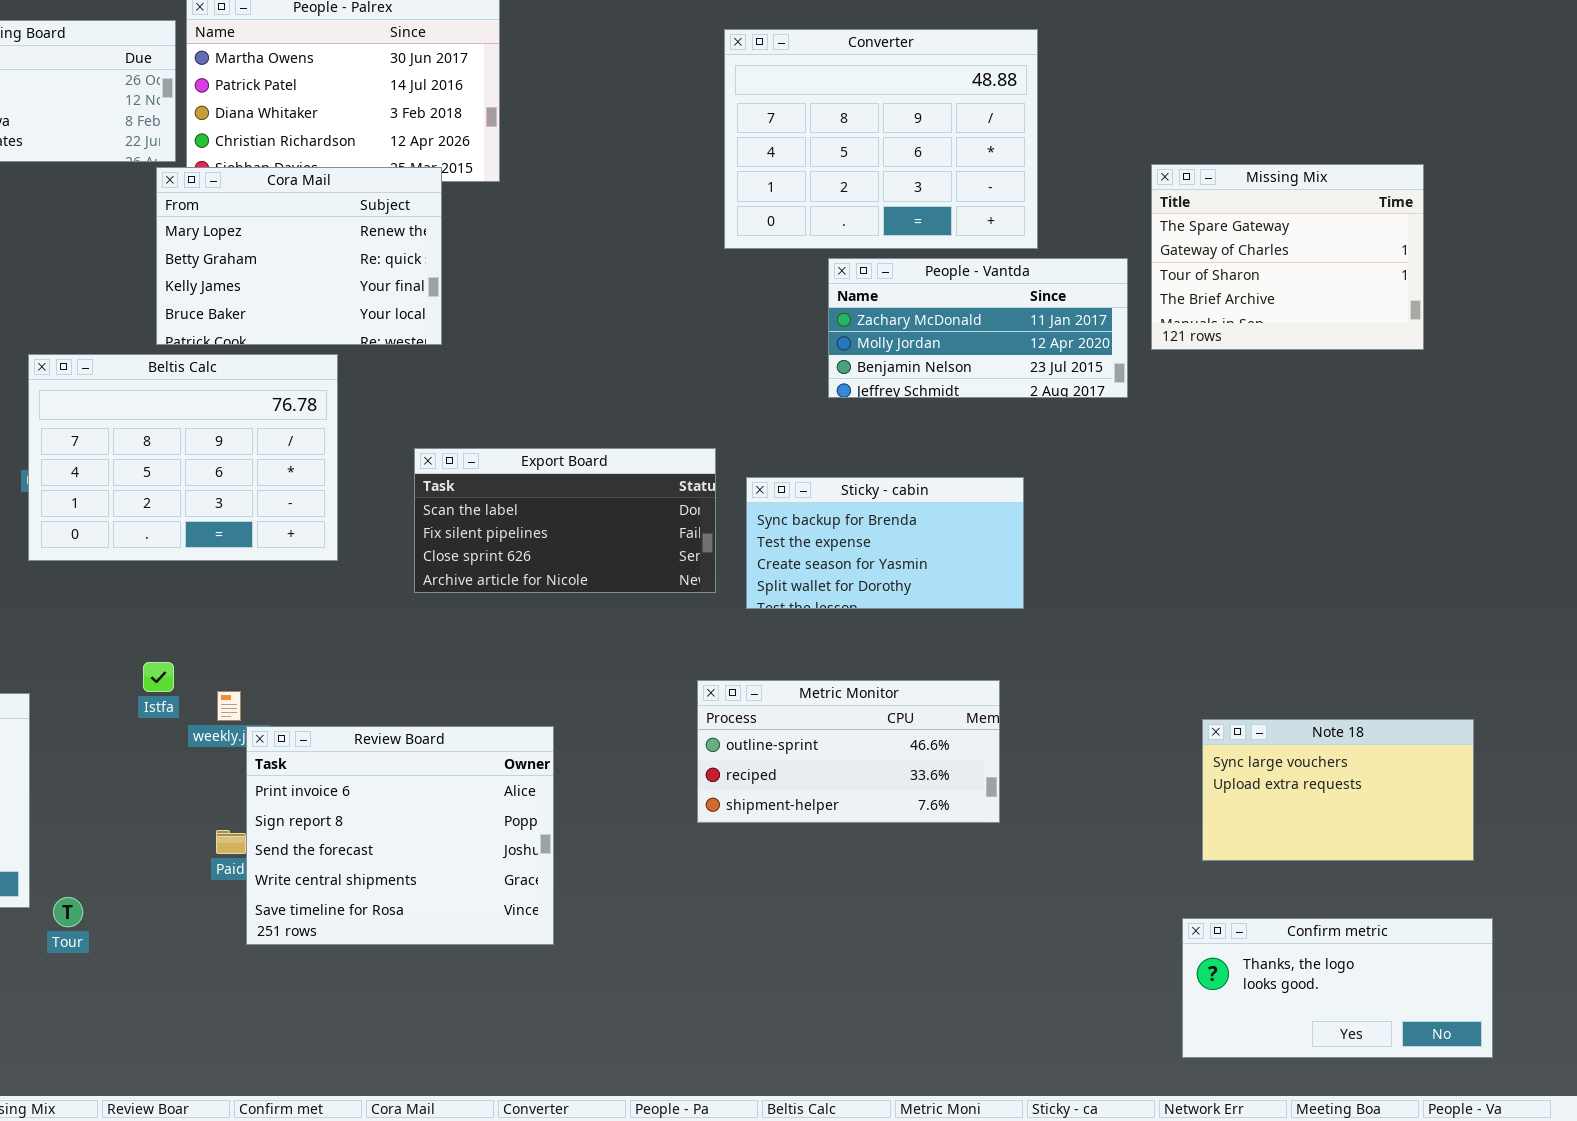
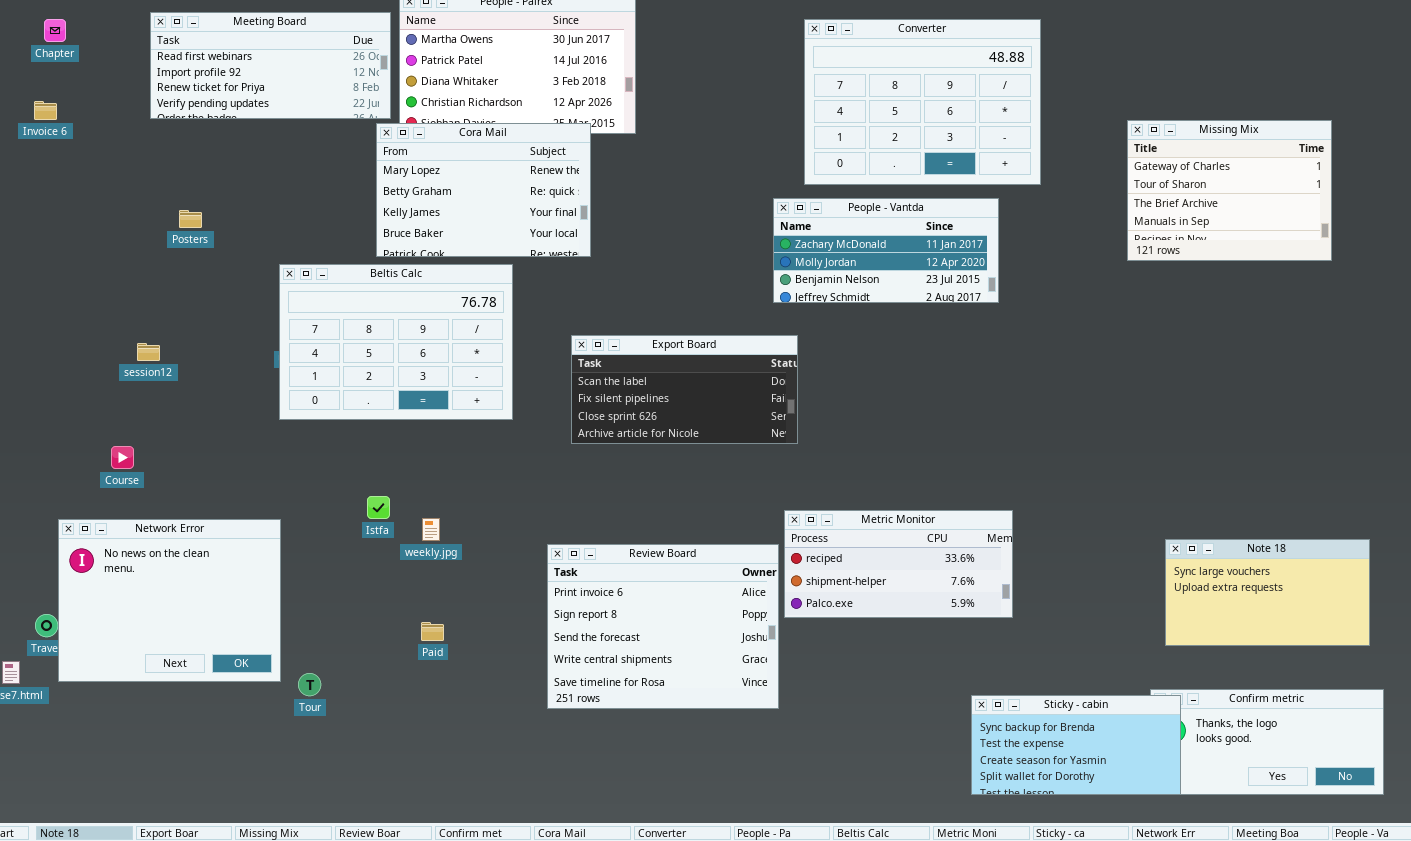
Missing Mix: [1151,164,1424,350] -> [1127,120,1332,261], scrolled down 1 row
People - Vantda: [828,258,1128,398] -> [773,198,999,303], moved
Sticky - cabin: [746,477,1024,609] -> [971,695,1181,795], moved
Metric Monitor: [697,680,1000,823] -> [784,510,1013,618], scrolled down 1 row
Review Board: [246,726,554,945] -> [547,544,779,709], moved

